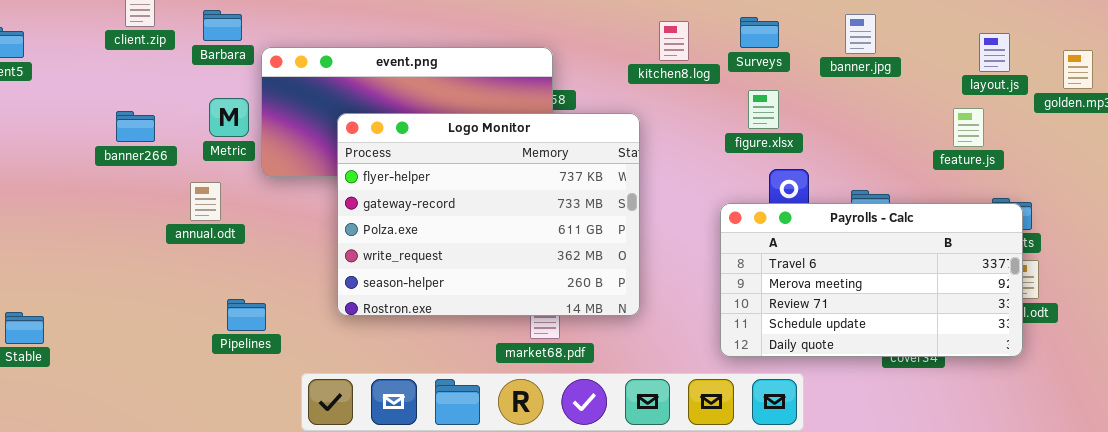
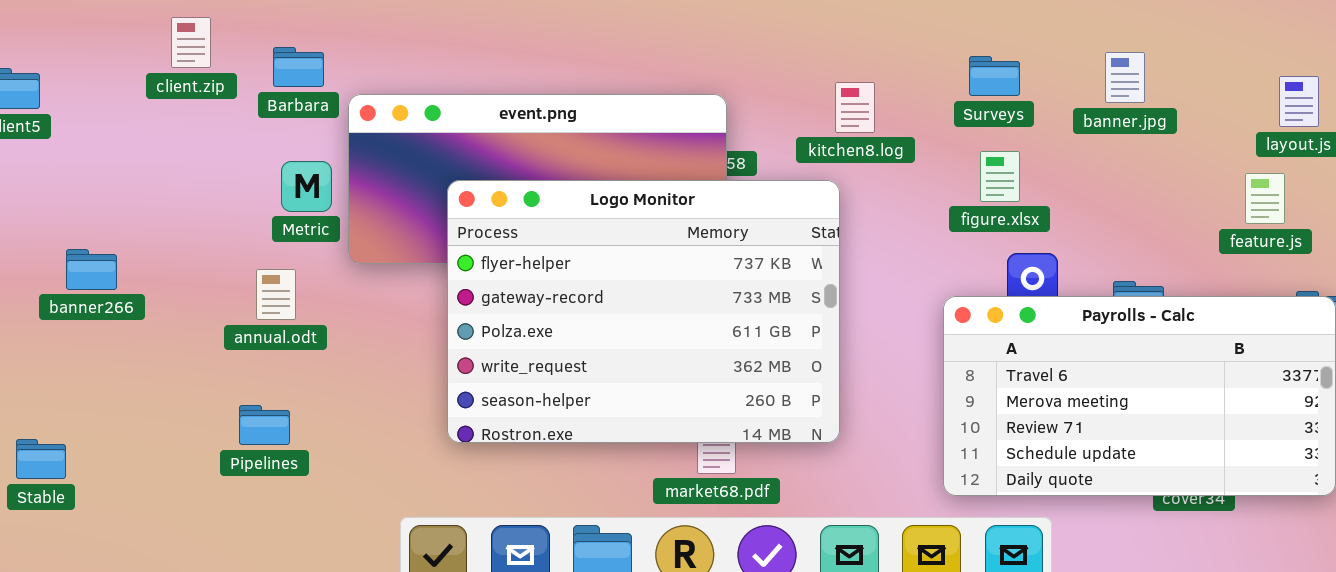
kitchen8.log: [659,21,689,61] -> [835,82,875,133], moved
banner266: [116,111,155,142] -> [66,249,117,290], moved
Pipelines: [227,299,266,331] -> [239,405,290,445], moved

